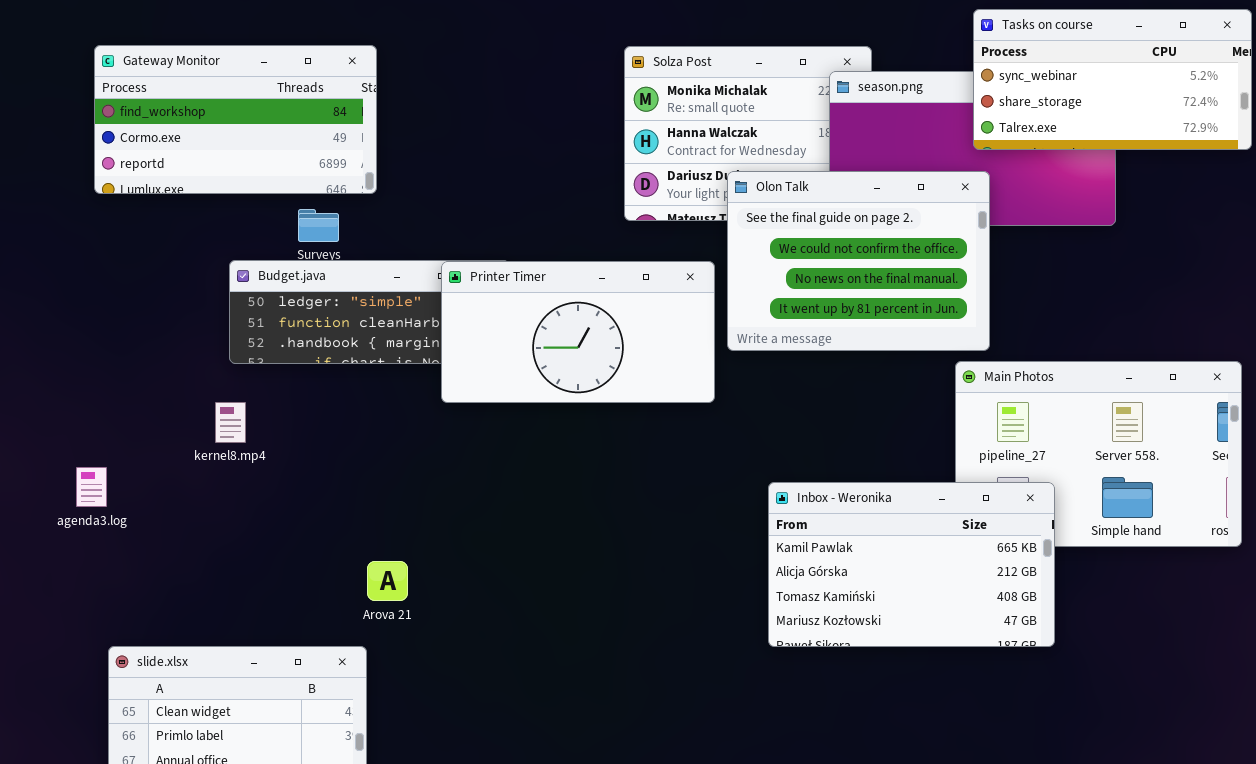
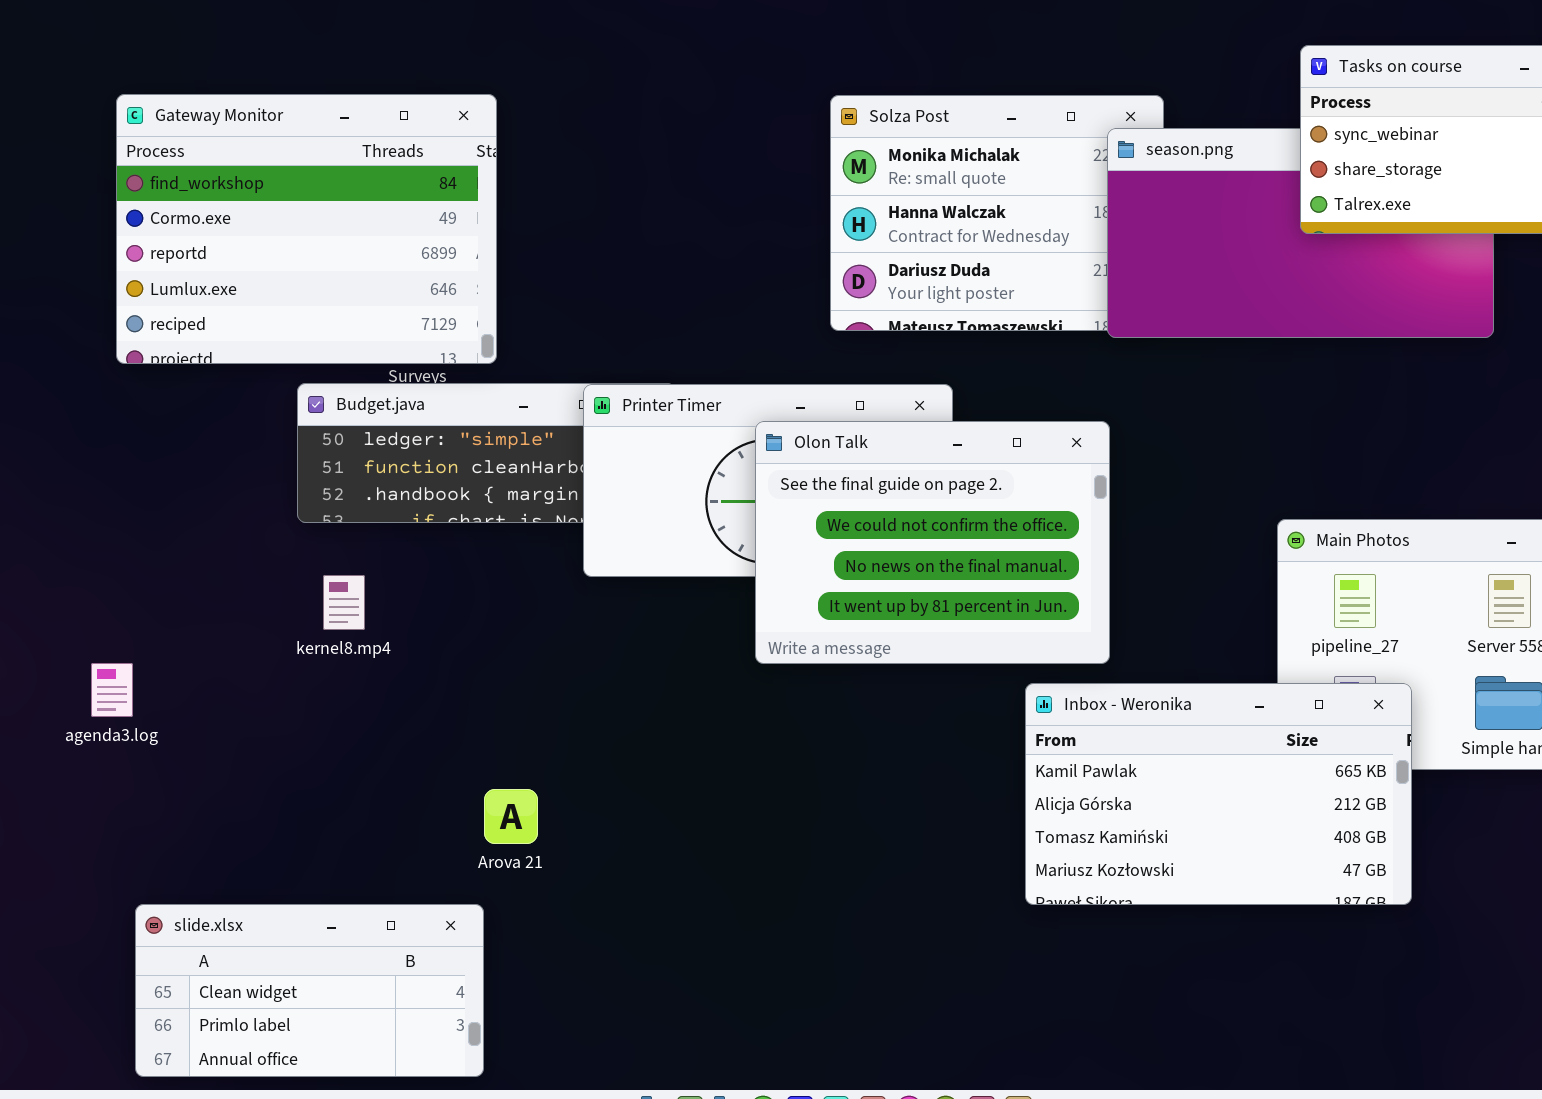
Gateway Monitor: [94,45,377,194] -> [116,94,497,364], resized
Olon Talk: [727,171,990,351] -> [755,421,1110,664], moved
kernel8.mp4: [215,402,246,443] -> [323,575,365,630], moved

